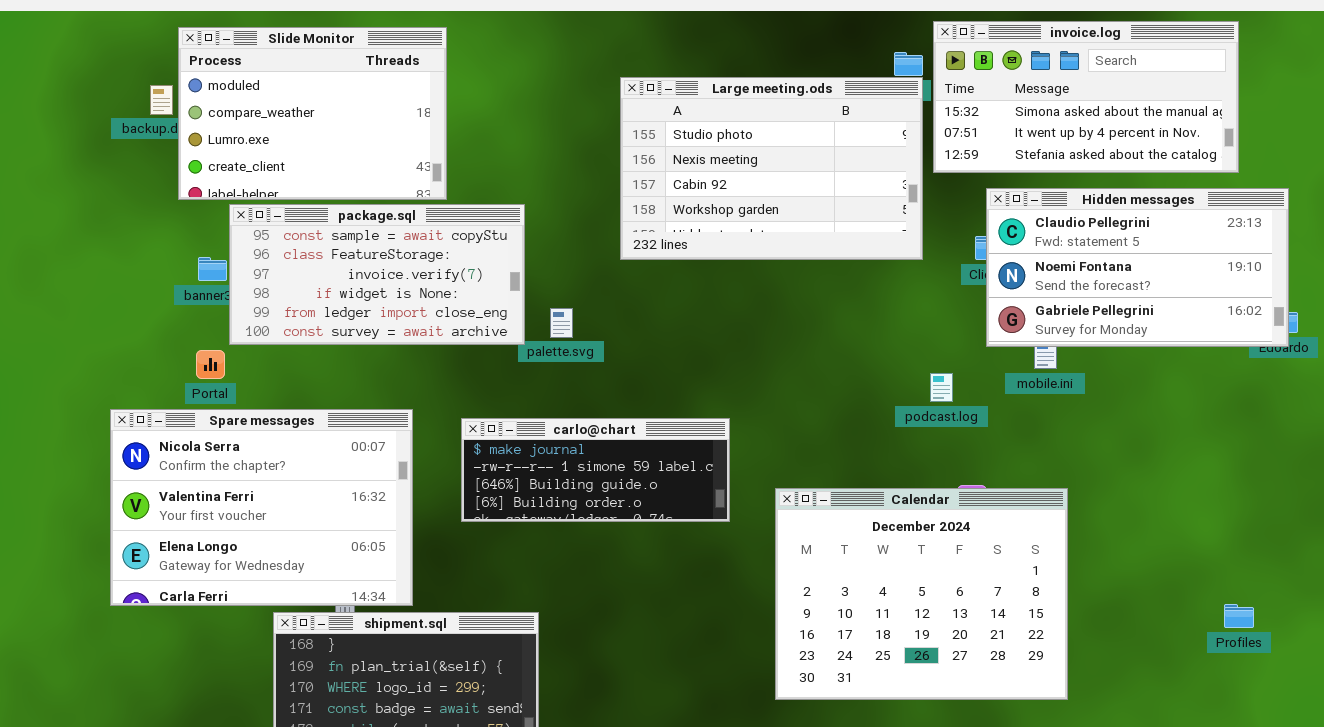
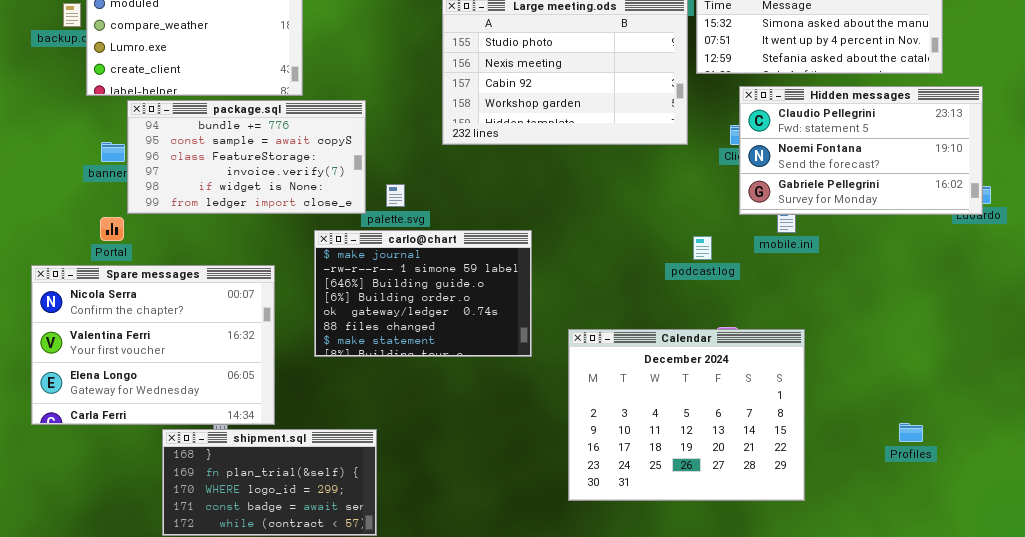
package.sql: [229,204,525,345] -> [127,100,366,214], scrolled up 1 row
carlo@chart: [461,418,730,522] -> [314,230,532,357], resized
Profiles: [1224,604,1254,628] -> [899,423,923,442], moved

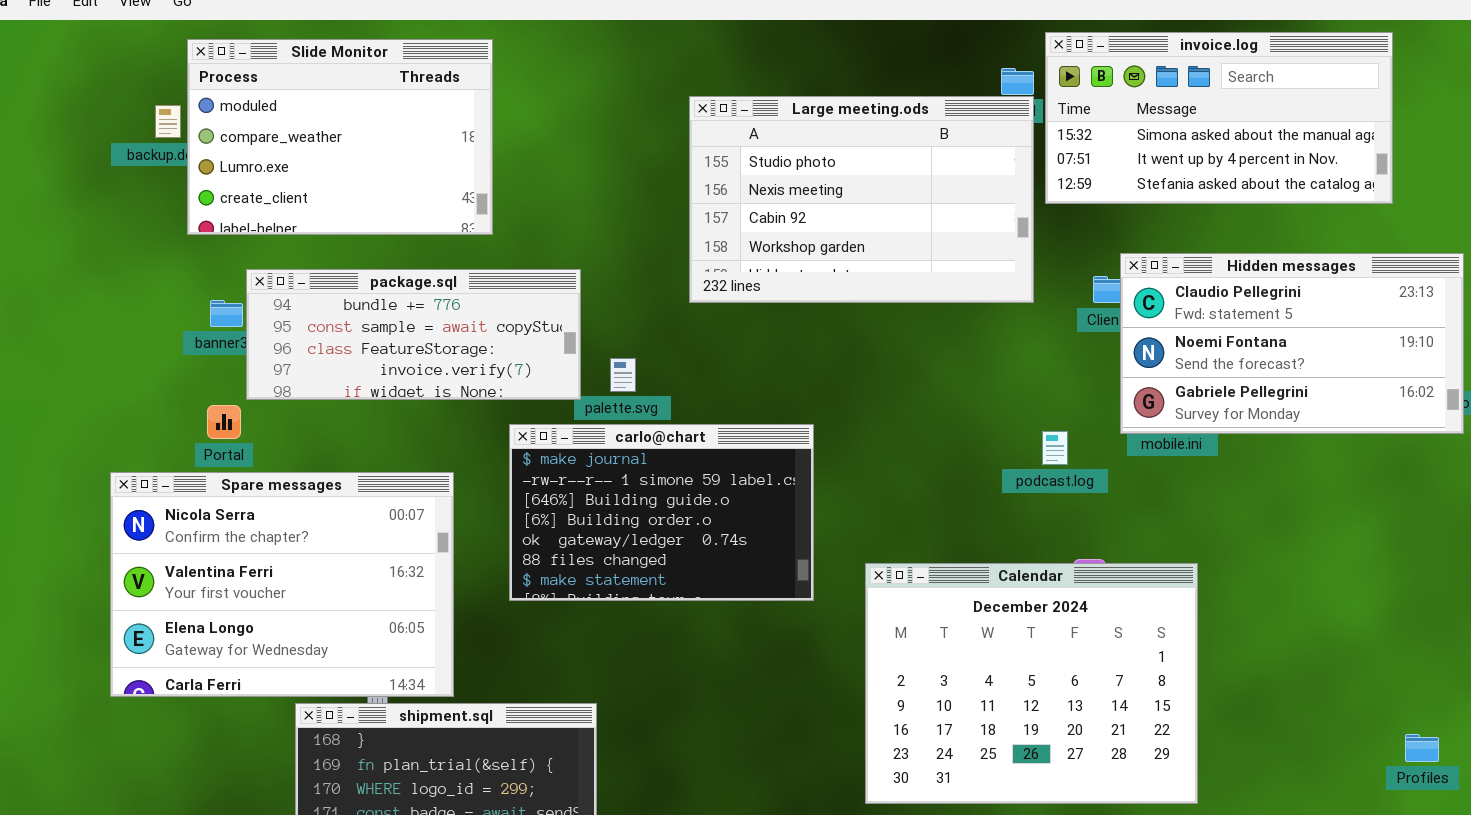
Hidden messages: [739,86,983,215] -> [1120,253,1464,434], moved
package.sql: [127,100,366,214] -> [246,269,581,400], resized
Profiles: [899,423,923,442] -> [1405,734,1439,762], moved

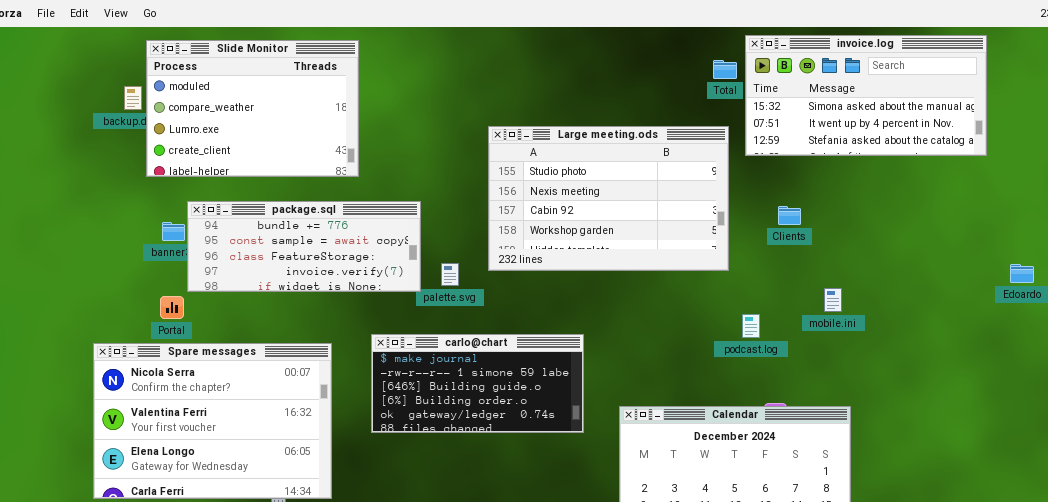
Large meeting.ods: [689,96,1034,303] -> [488,126,729,271], moved
Hidden messages: [1120,253,1464,434] -> none, closed
carlo@chart: [509,424,814,601] -> [371,334,584,433], resized

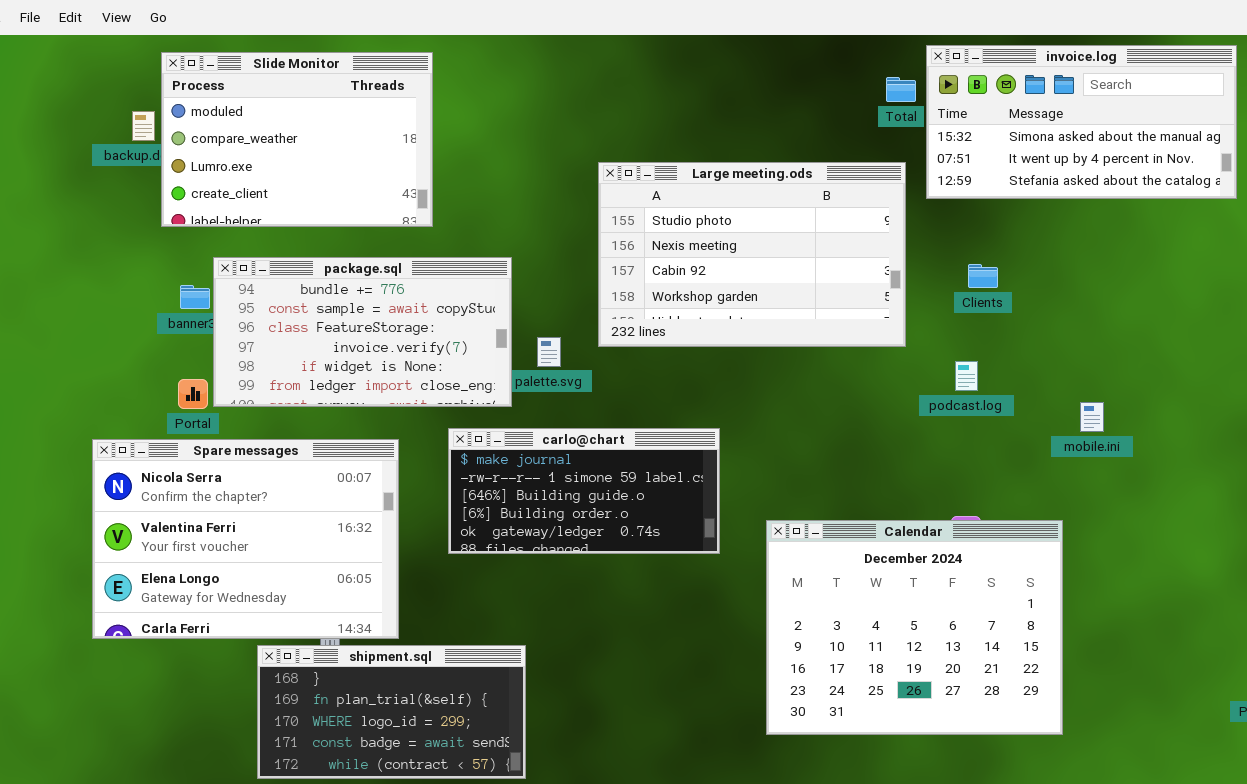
package.sql: [187,201,421,292] -> [213,257,512,407], resized
mobile.ini: [824,288,842,312] -> [1080,402,1104,432], moved
podcast.log: [742,314,760,338] -> [955,361,978,391], moved

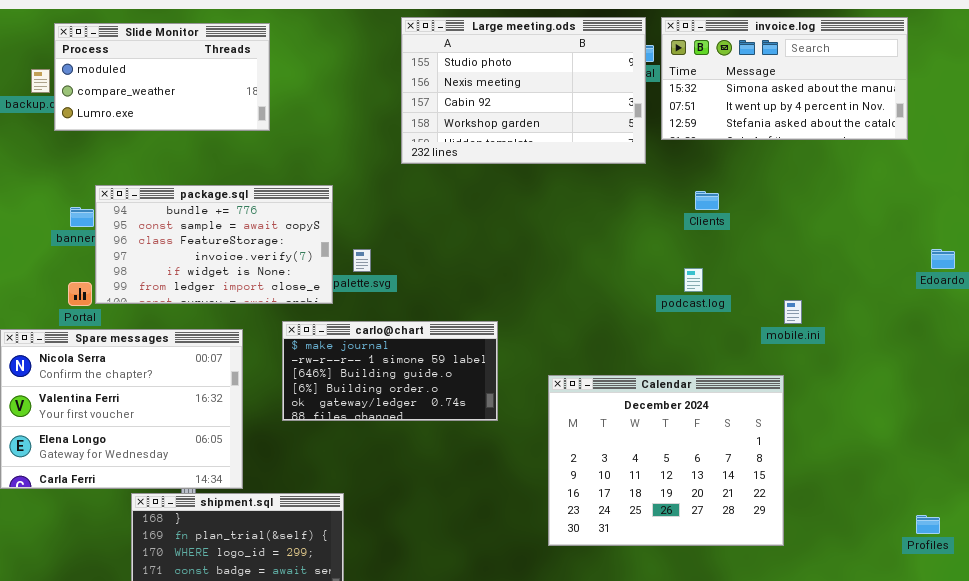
Slide Monitor: [161,52,433,227] -> [54,23,270,131], resized
Large meeting.ods: [598,162,906,347] -> [401,17,646,164], moved
Calendar: [766,520,1063,735] -> [548,375,784,546], moved

